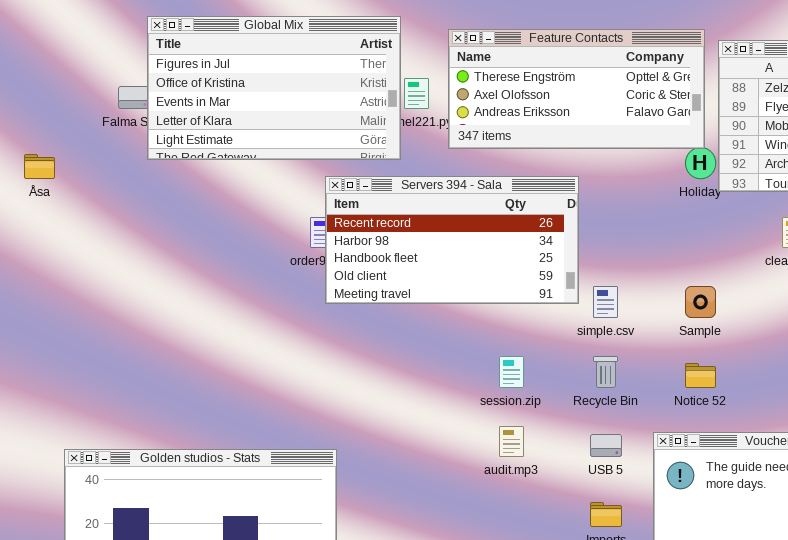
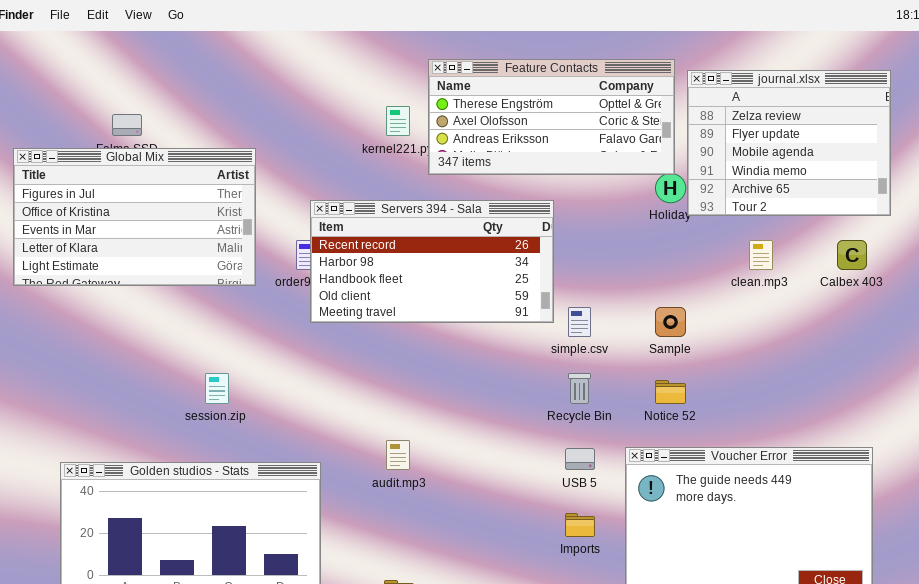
Global Mix: [147,16,401,160] -> [13,148,256,286], moved
session.zip: [499,356,524,388] -> [205,373,229,404], moved
audit.mp3: [499,426,524,457] -> [386,440,410,470], moved

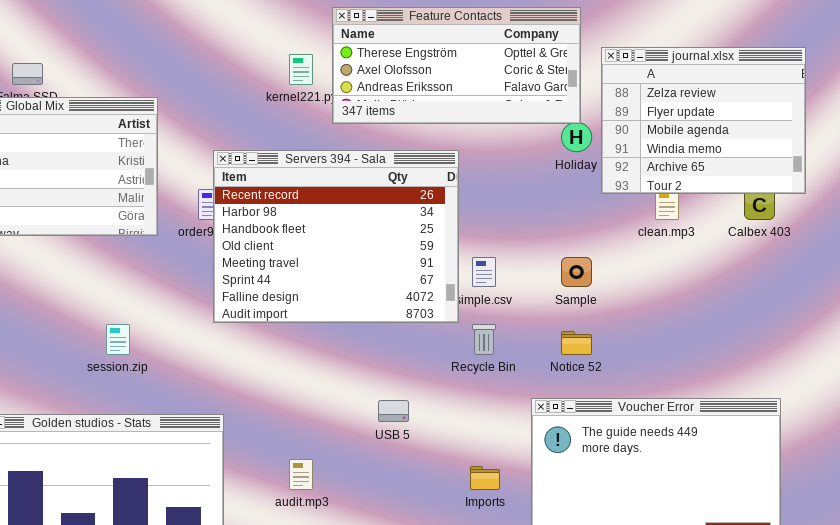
journal.xlsx: [687,70,891,216] -> [601,47,806,194], moved
Servers 394 - Sala: [310,200,554,323] -> [213,150,459,323], resized
audit.mp3: [386,440,410,470] -> [289,459,313,490], moved
USB 5: [565,448,595,470] -> [378,400,409,422], moved

